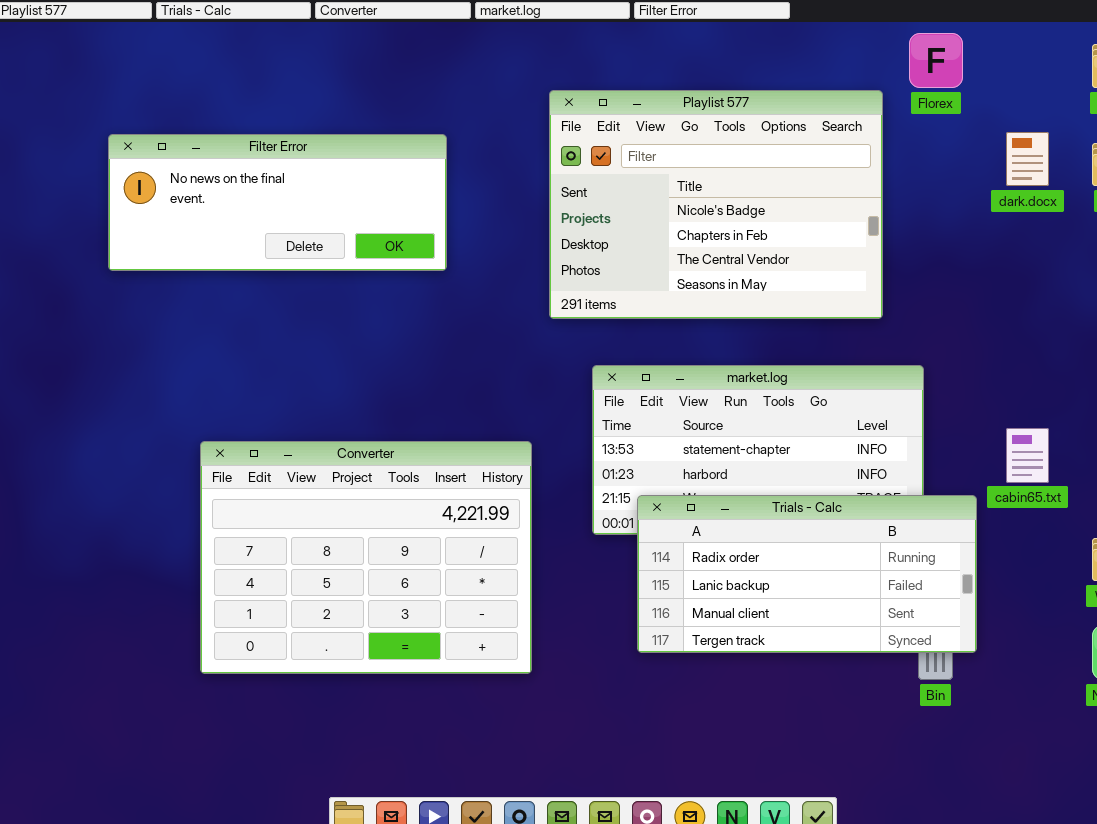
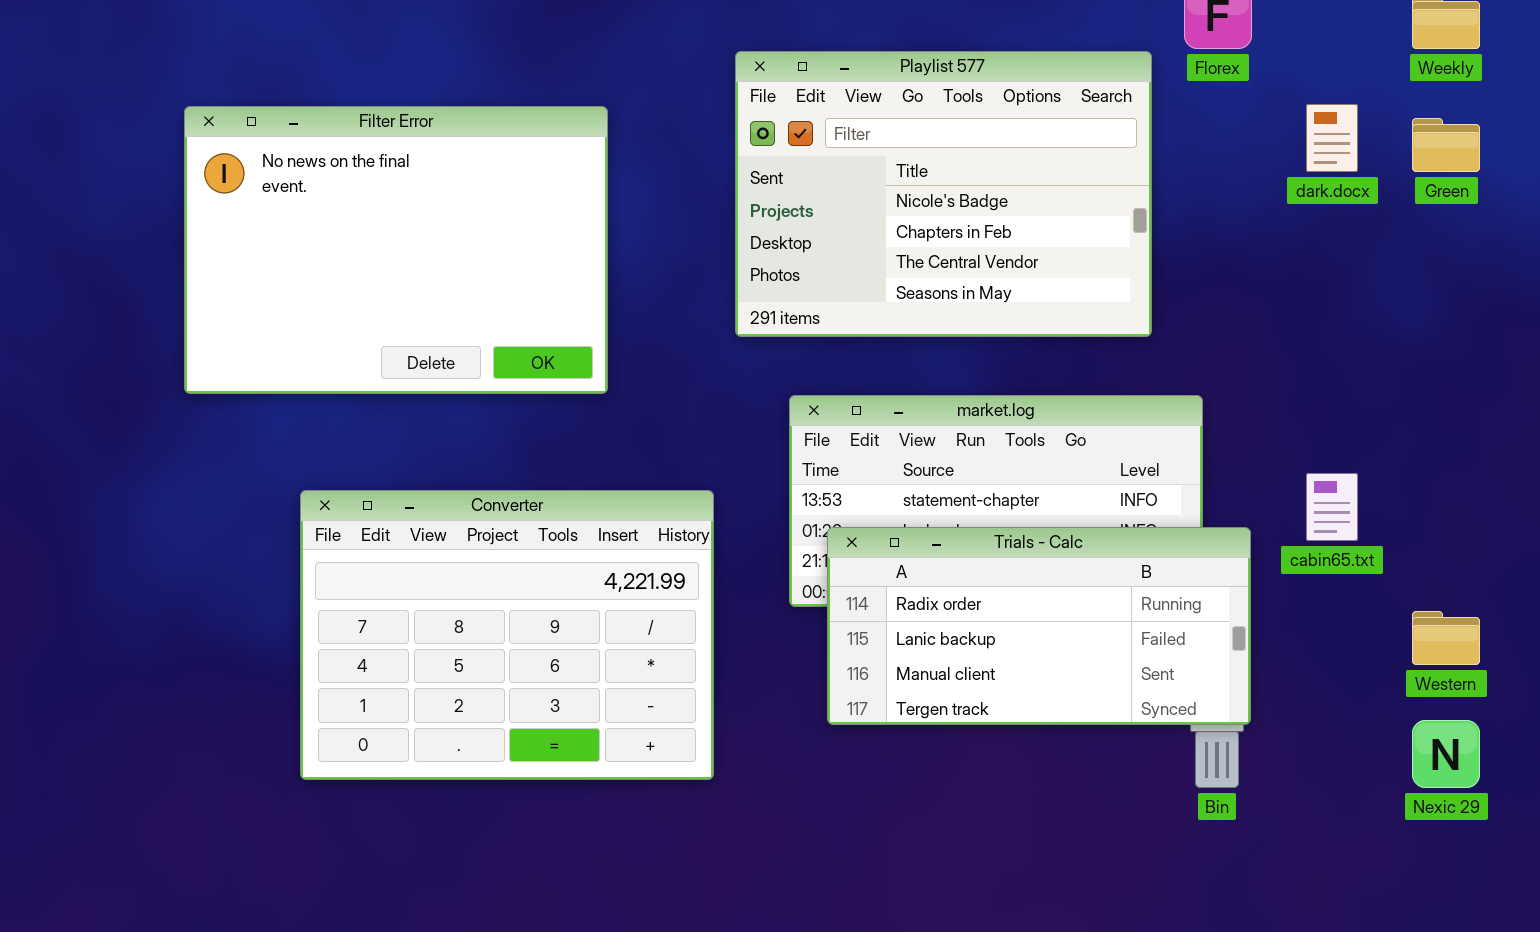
Filter Error: [108,134,447,271] -> [184,106,608,394], resized
Trials - Calc: [637,495,977,653] -> [827,527,1251,725], moved

